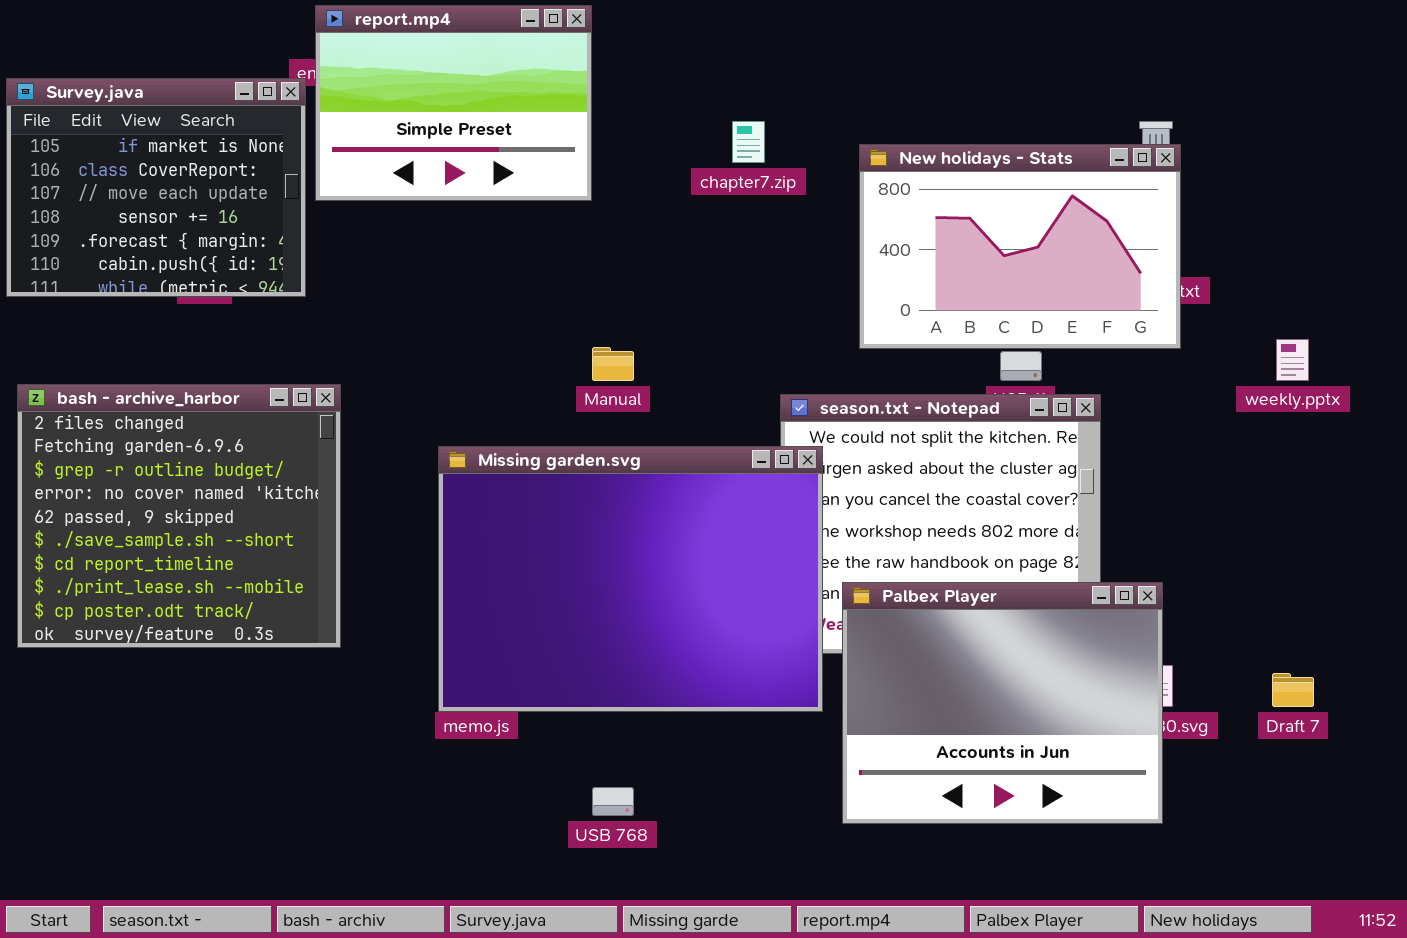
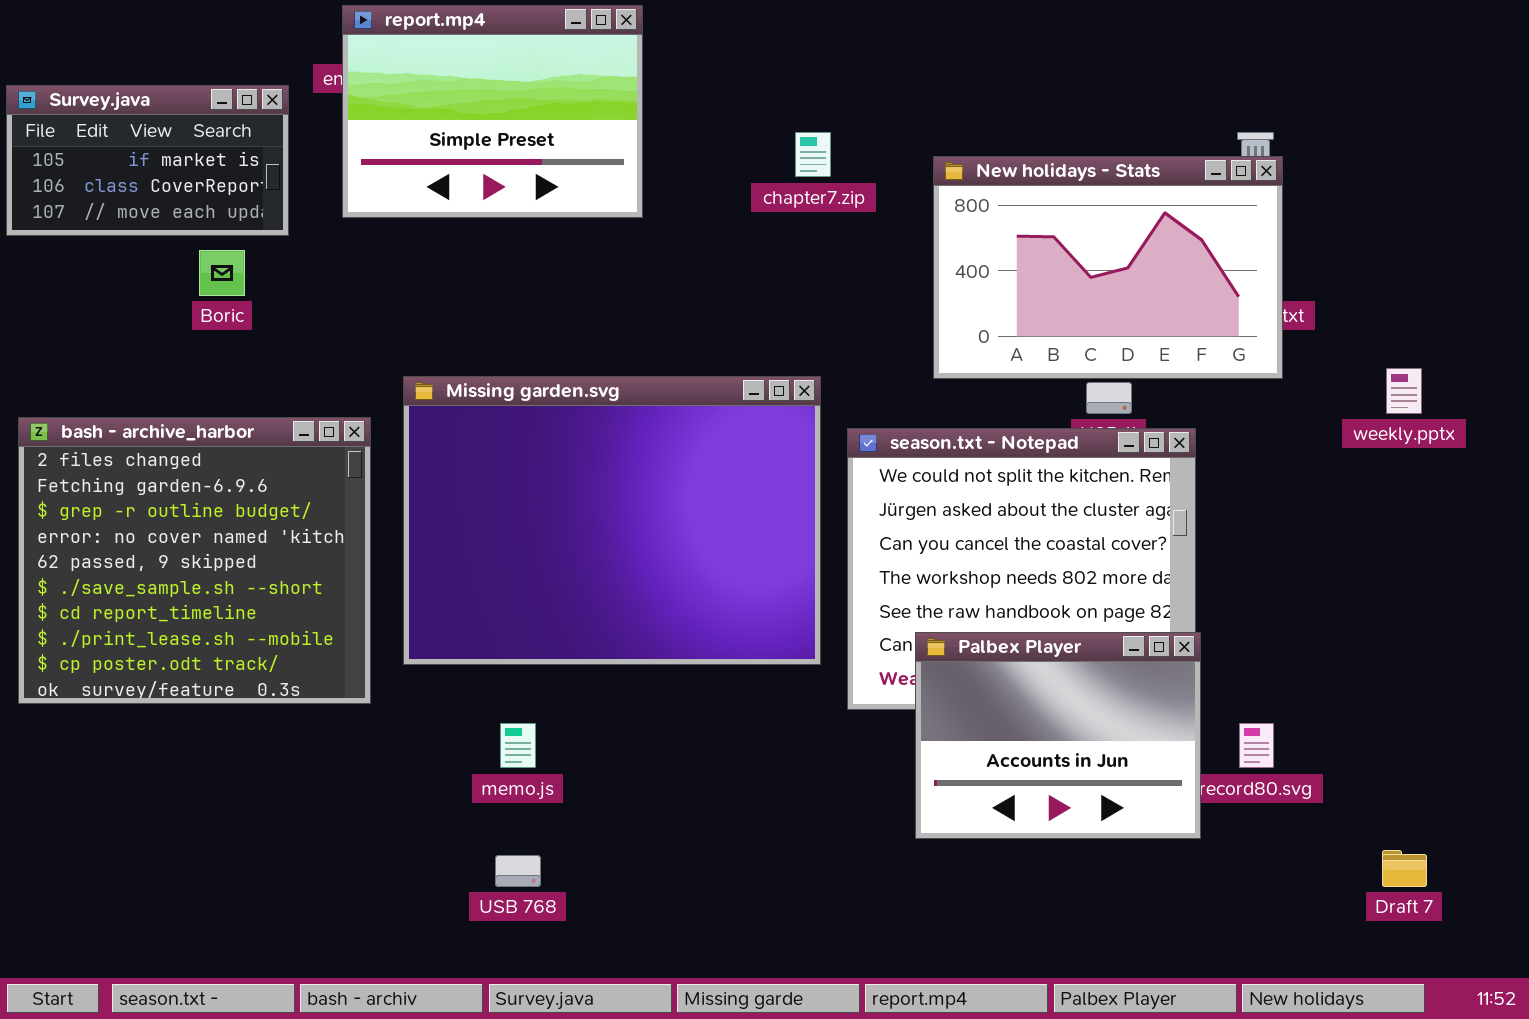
Survey.java: [6,78,306,297] -> [6,85,289,236], resized
Missing garden.svg: [438,446,823,712] -> [403,376,821,665], moved
Palbex Player: [842,582,1163,824] -> [915,632,1201,839], resized
Draft 7: [1272,673,1314,707] -> [1382,850,1427,887], moved
USB 768: [592,787,634,816] -> [495,855,541,887], moved

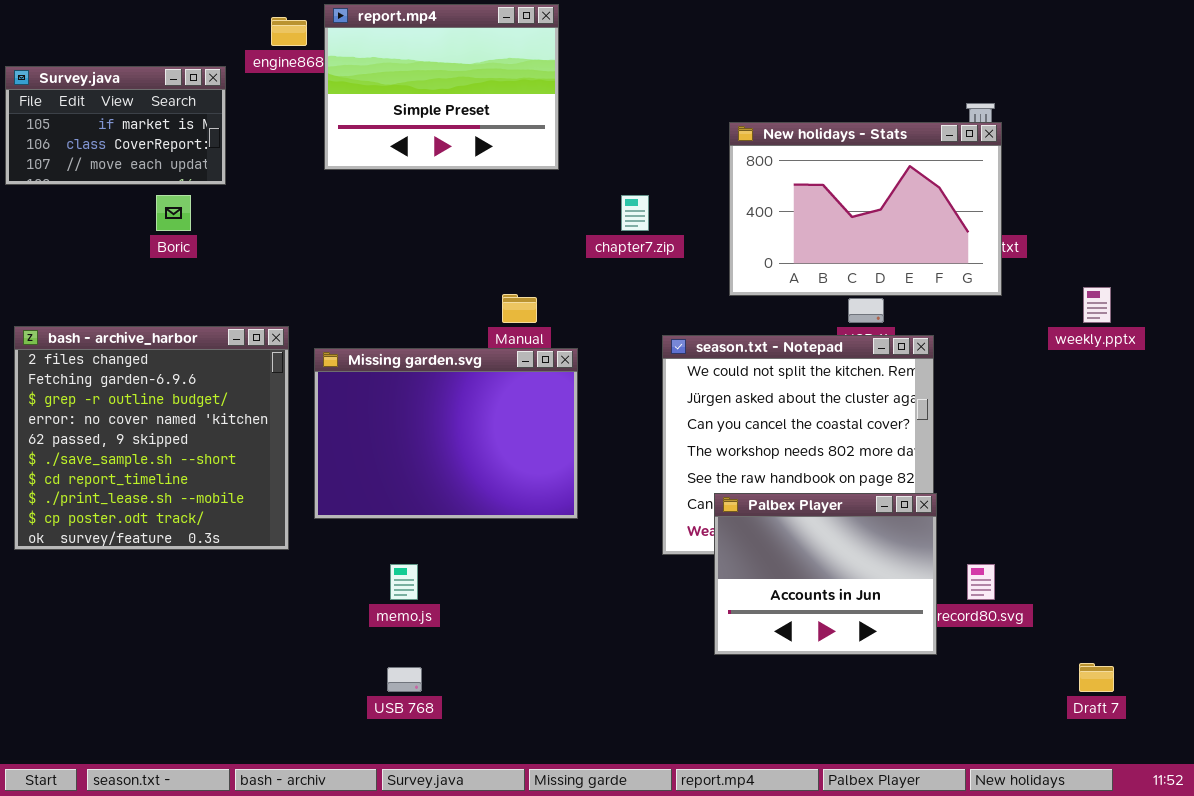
report.mp4: [342,5,643,218] -> [324,4,559,170], moved
chapter7.zip: [795,132,831,177] -> [621,195,649,231], moved
Missing garden.svg: [403,376,821,665] -> [314,348,578,519], resized

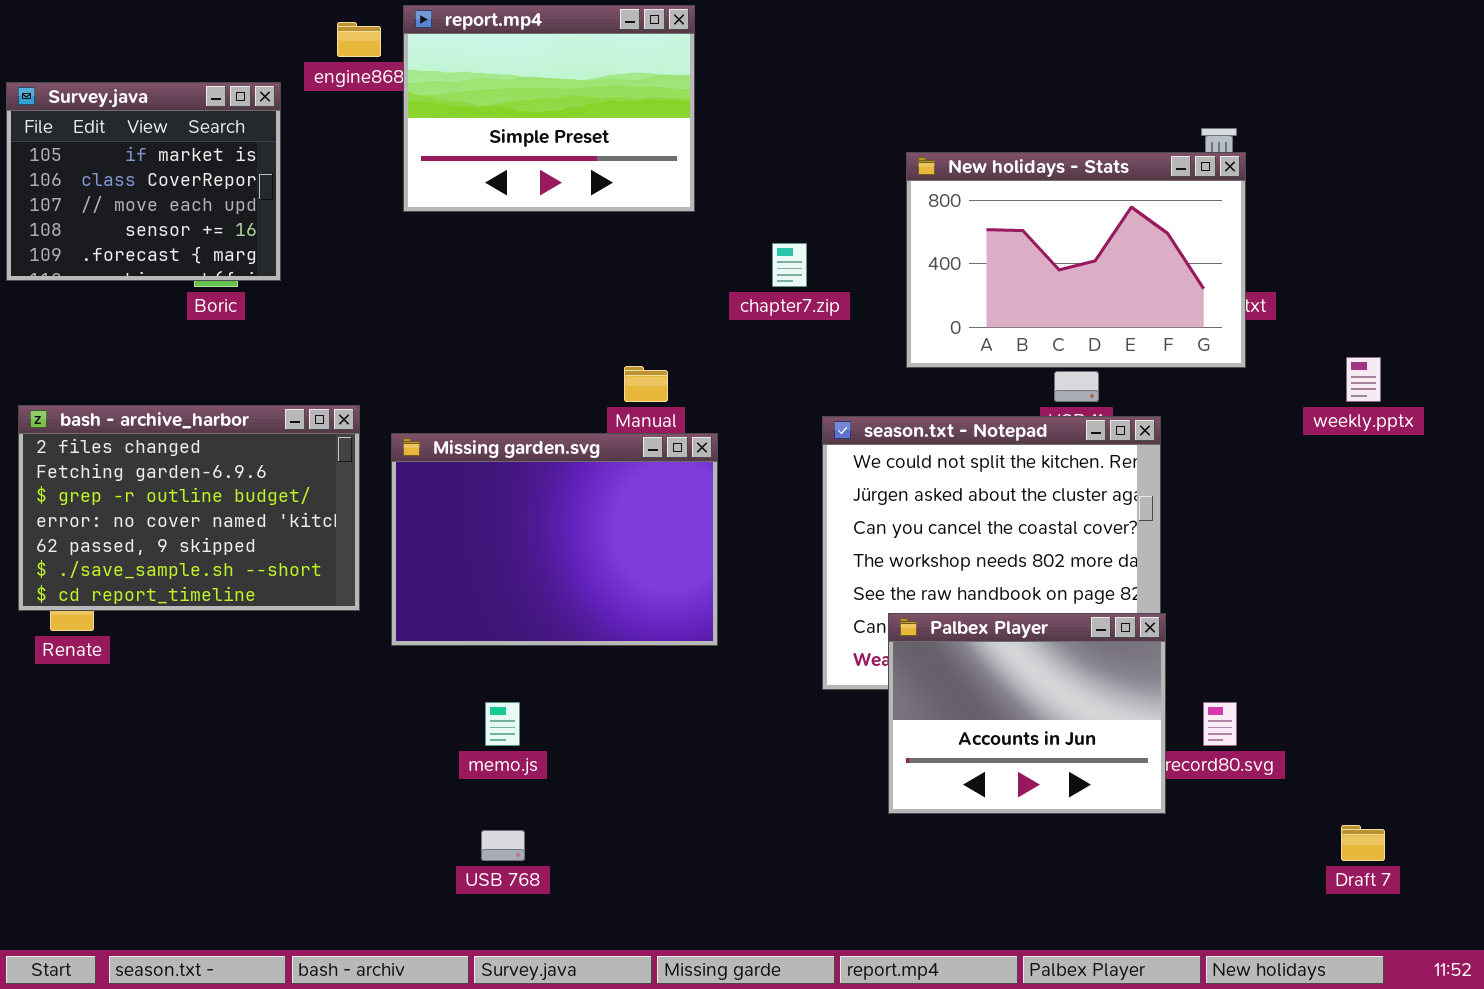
Survey.java: [5,66,226,185] -> [6,82,281,281], resized
bash - archive_harbor: [14,326,289,550] -> [18,405,360,611], resized

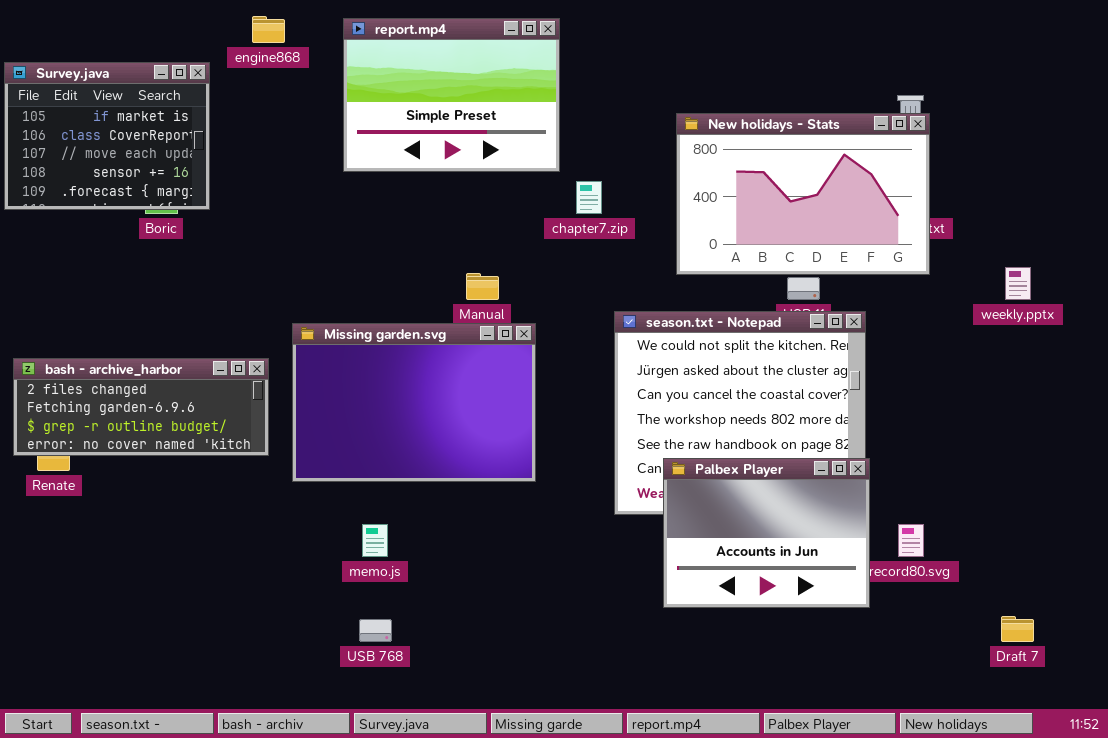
report.mp4: [403,5,695,212] -> [343,18,560,172], moved
bash - archive_harbor: [18,405,360,611] -> [13,358,269,456], resized

